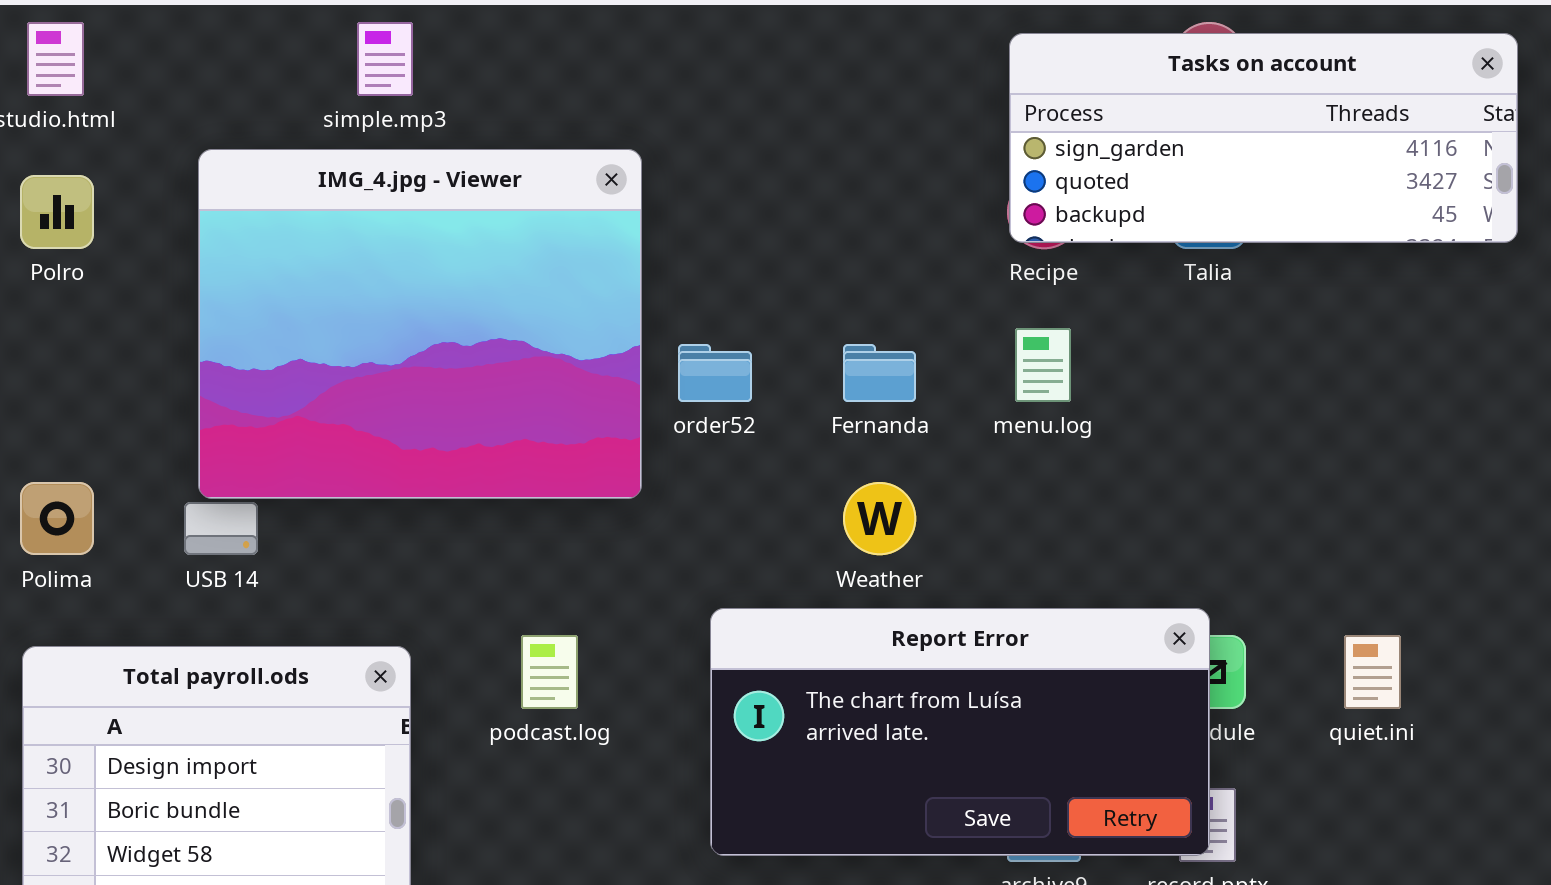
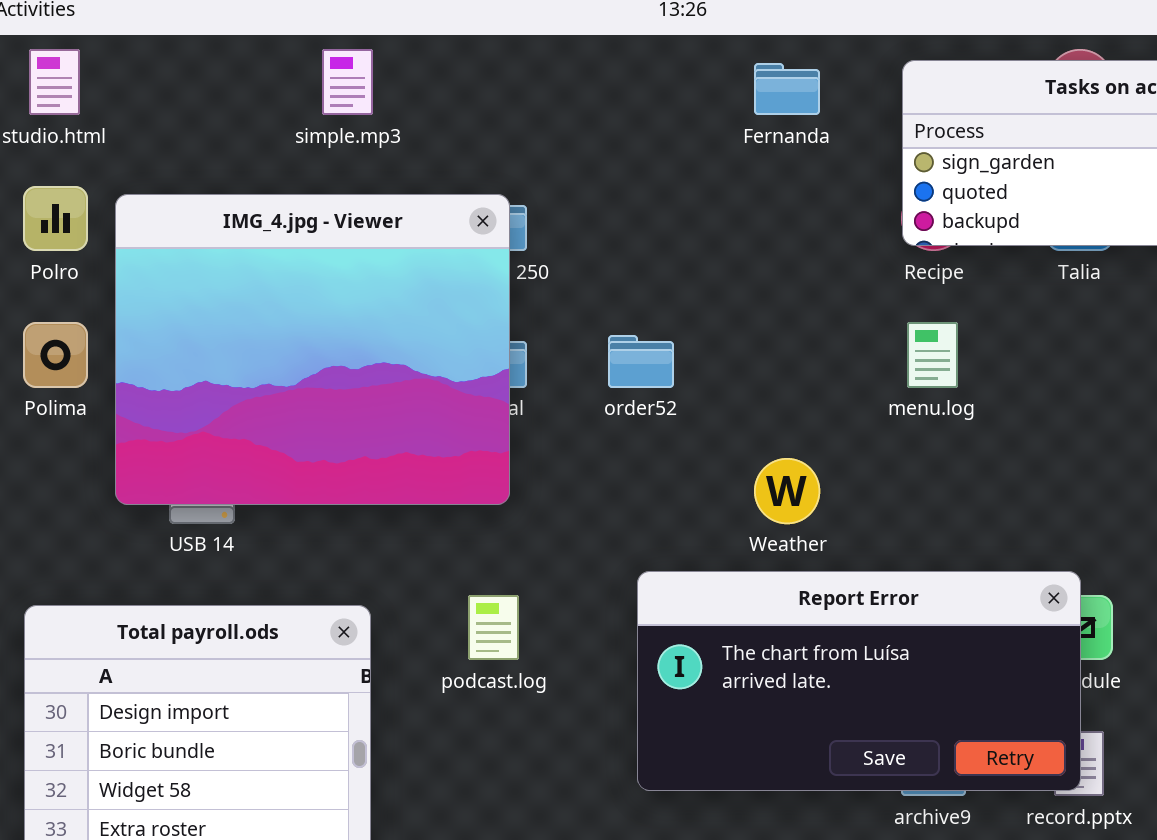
IMG_4.jpg - Viewer: [198,149,642,499] -> [115,194,510,505], moved
Fernanda: [843,344,916,402] -> [754,63,820,115], moved
Polima: [20,482,94,555] -> [23,322,88,388], moved

